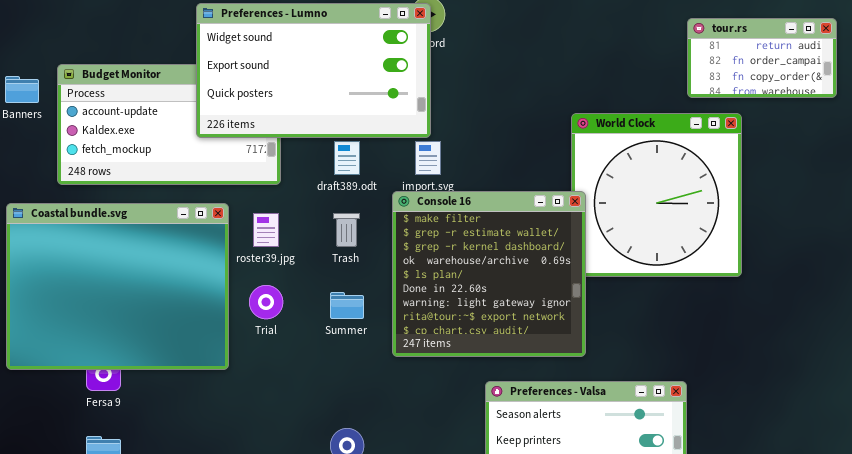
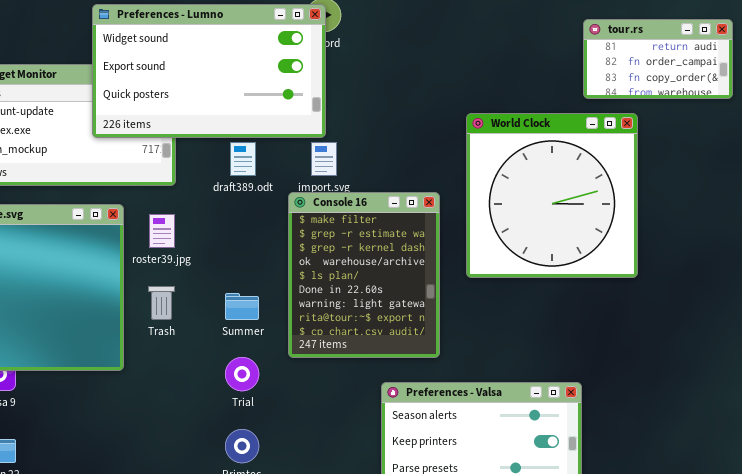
Console 16: [392,191,586,357] -> [288,192,440,358], resized
Trash: [333,213,360,247] -> [148,286,175,320], moved
Trial: [249,285,283,319] -> [225,357,259,391], moved

